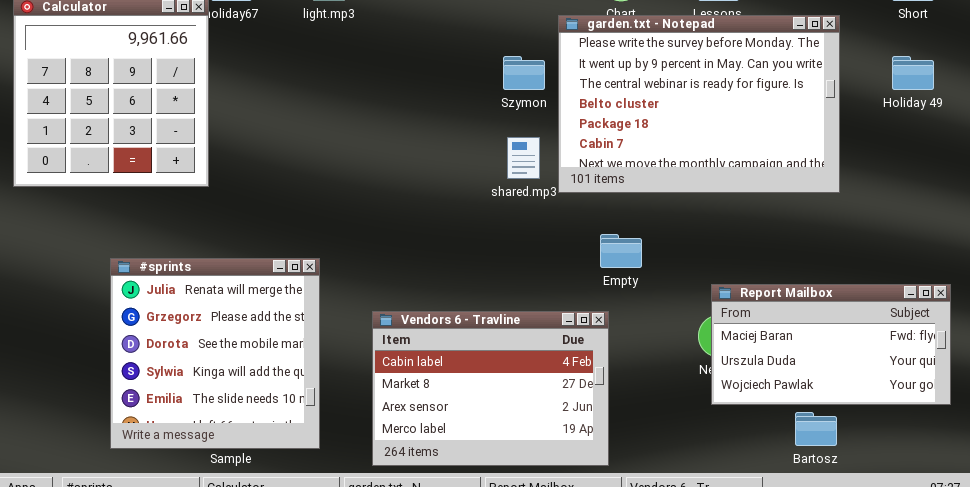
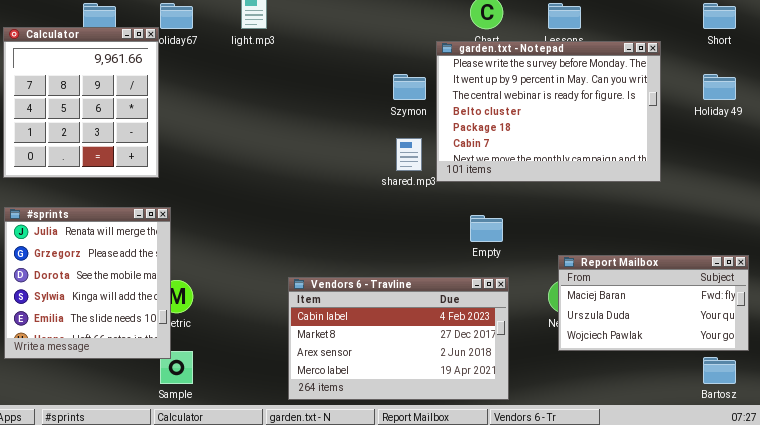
#sprints: [110,258,320,449] -> [4,207,171,359], moved
Vendors 6 - Travline: [372,311,609,466] -> [288,277,509,400], resized
Bartosz: [795,412,837,446] -> [703,357,736,384], moved

